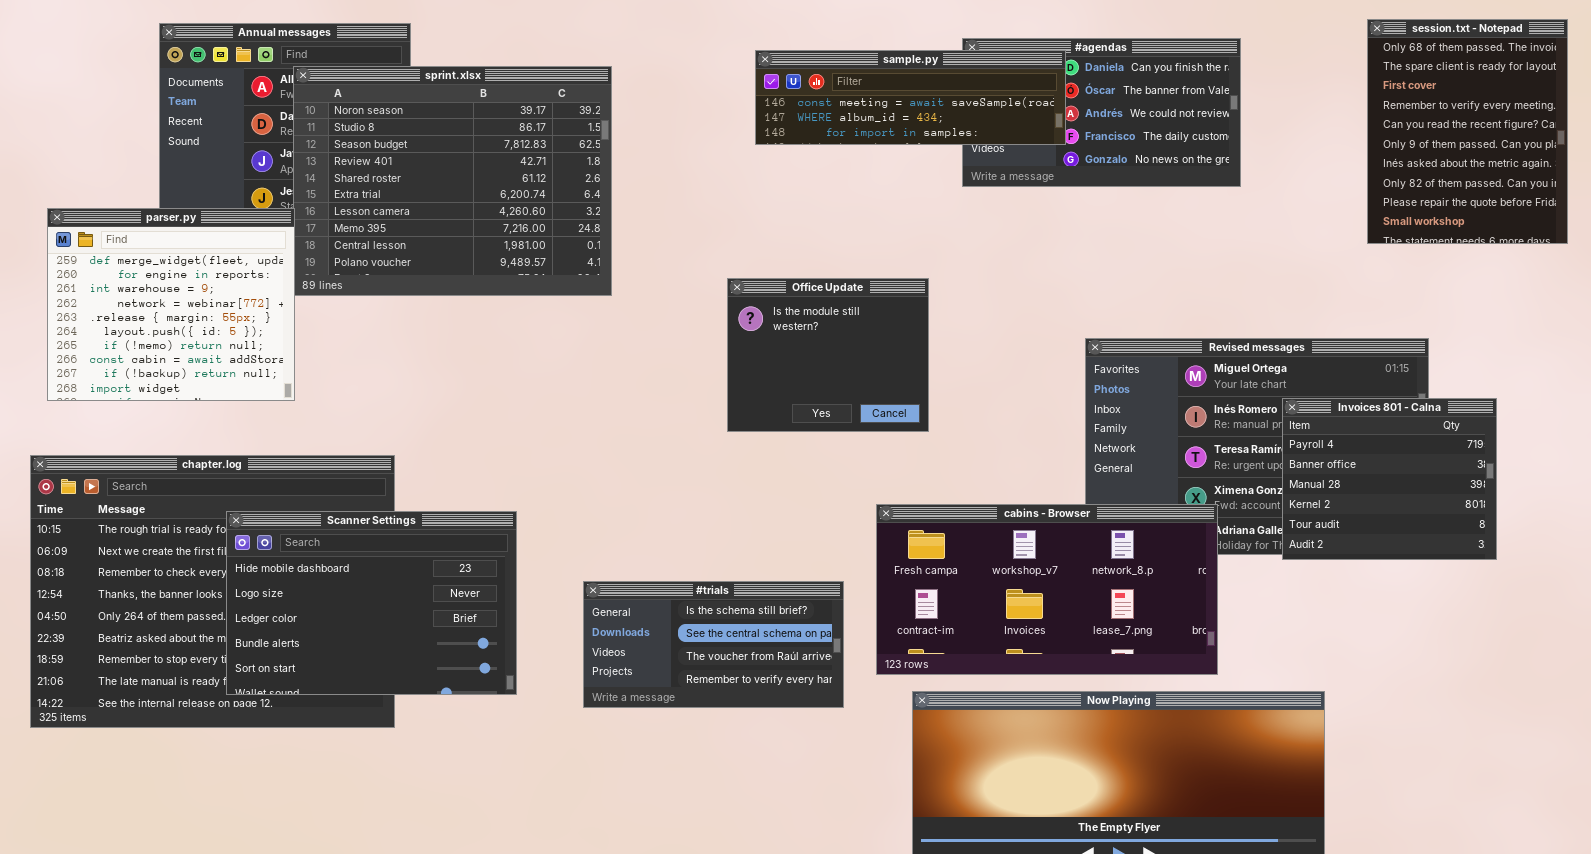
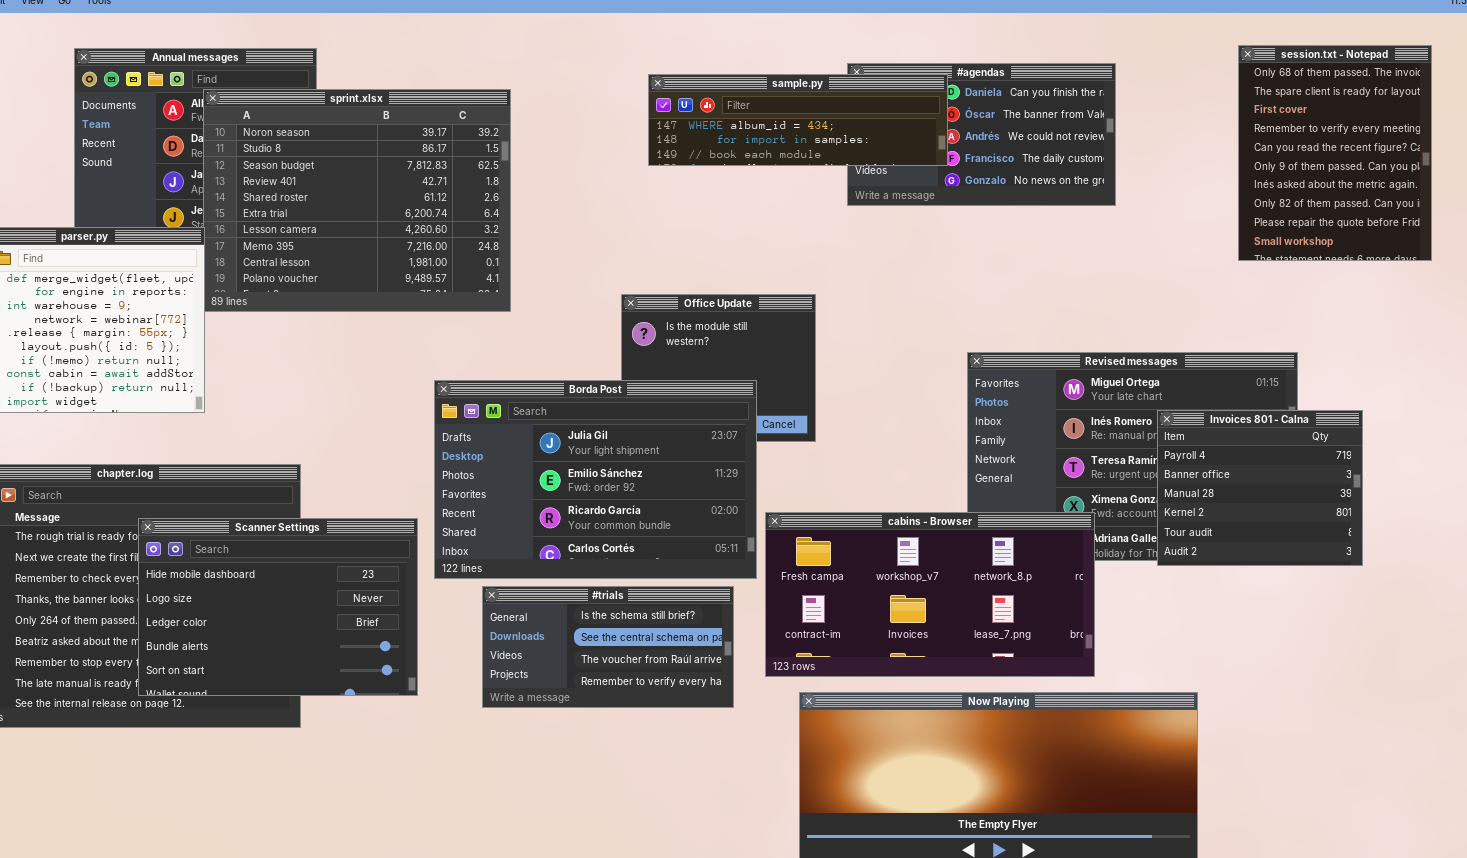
sample.py: [755,50,1066,145] -> [648,74,948,166], scrolled down 1 row
Borda Post: none -> [434,380,757,579], opened

